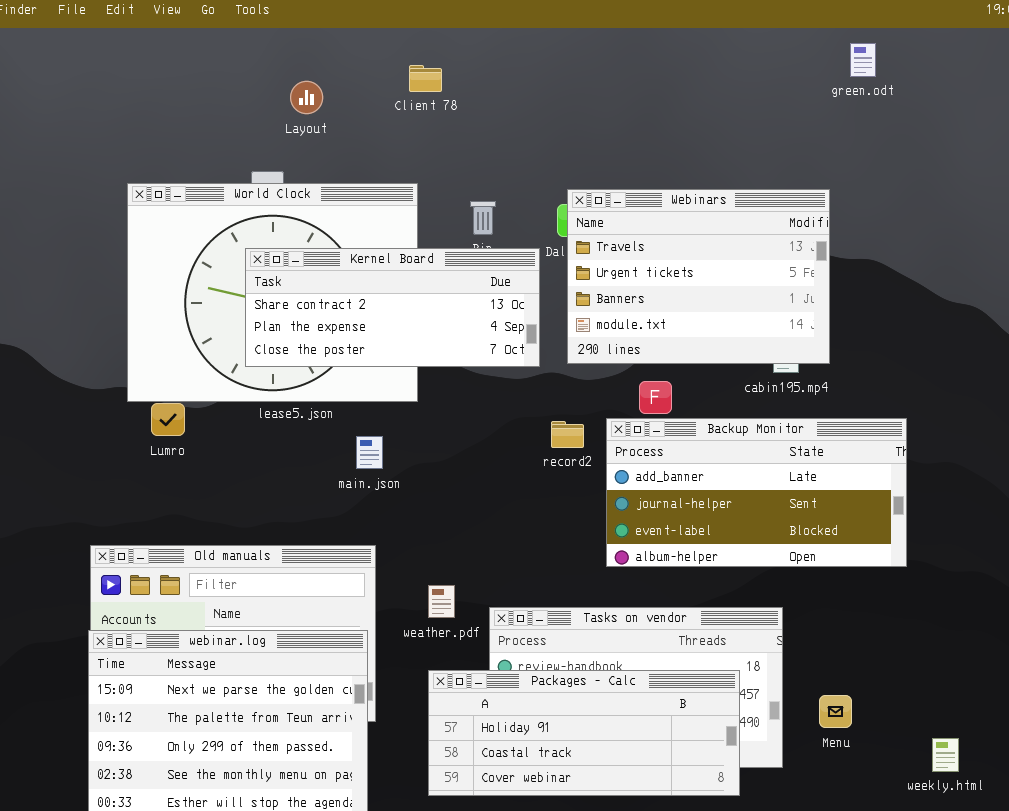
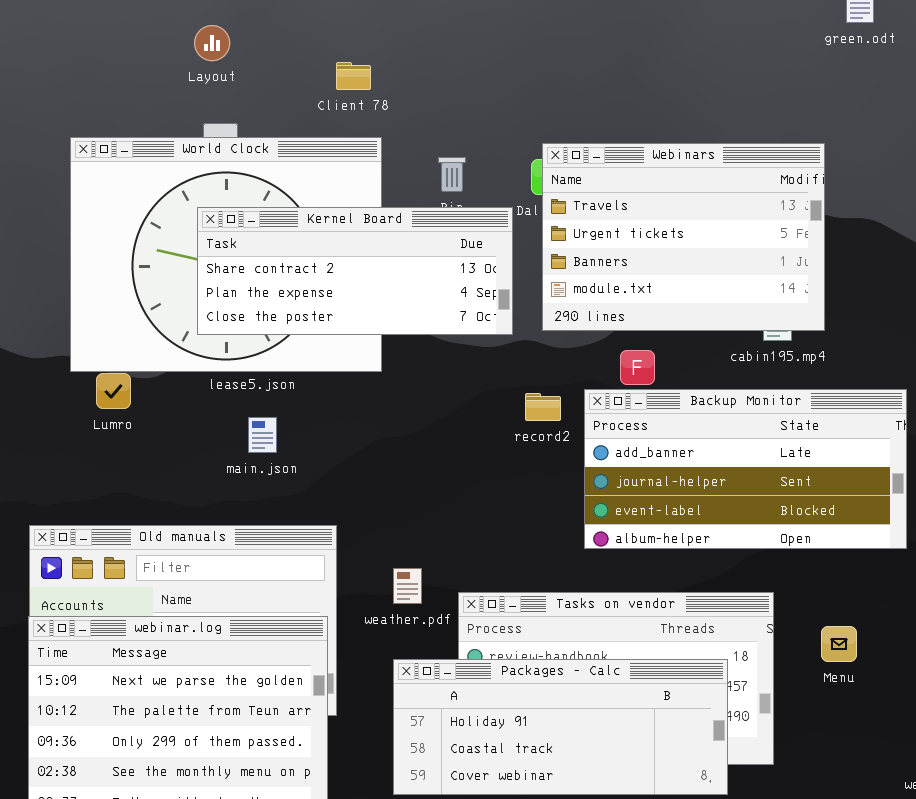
Client 78: [409,65,442,92] -> [336,62,371,90], moved
Layout: [290,81,323,114] -> [194,25,230,61], moved
main.json: [356,436,383,469] -> [248,417,277,453], moved
Menu: [819,695,852,728] -> [821,626,857,662], moved

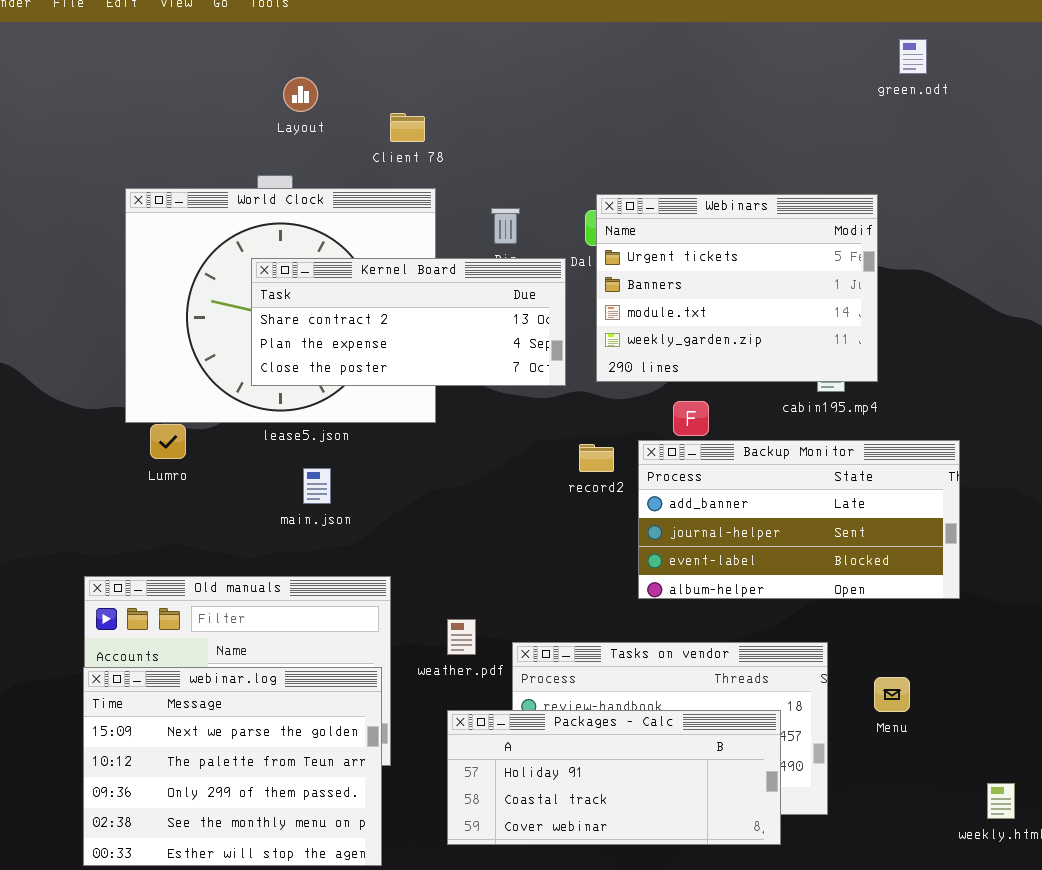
Layout: [194,25,230,61] -> [283,77,318,112], moved
Webinars: [542,143,825,331] -> [596,194,878,382], scrolled down 1 row

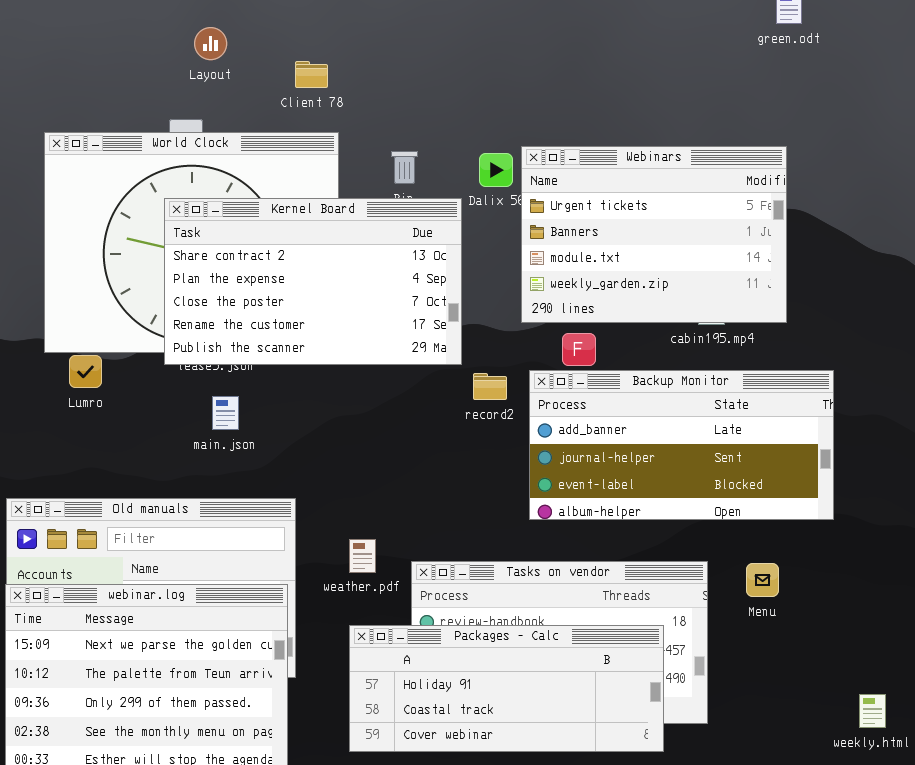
Webinars: [596,194,878,382] -> [521,146,787,323], moved
Kernel Board: [251,258,566,386] -> [164,198,462,365], resized
Menu: [874,677,910,712] -> [746,563,779,597], moved

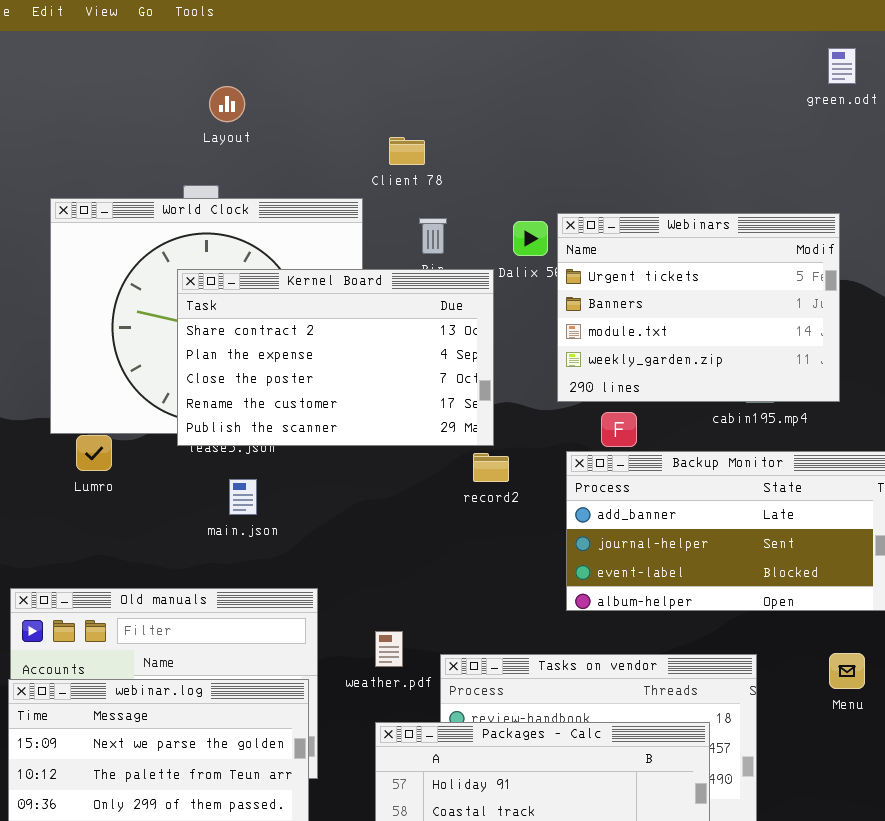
Client 78: [295,61,328,88] -> [389,137,425,165], moved
record2: [473,373,507,400] -> [473,453,509,482], moved
Menu: [746,563,779,597] -> [829,653,865,689], moved

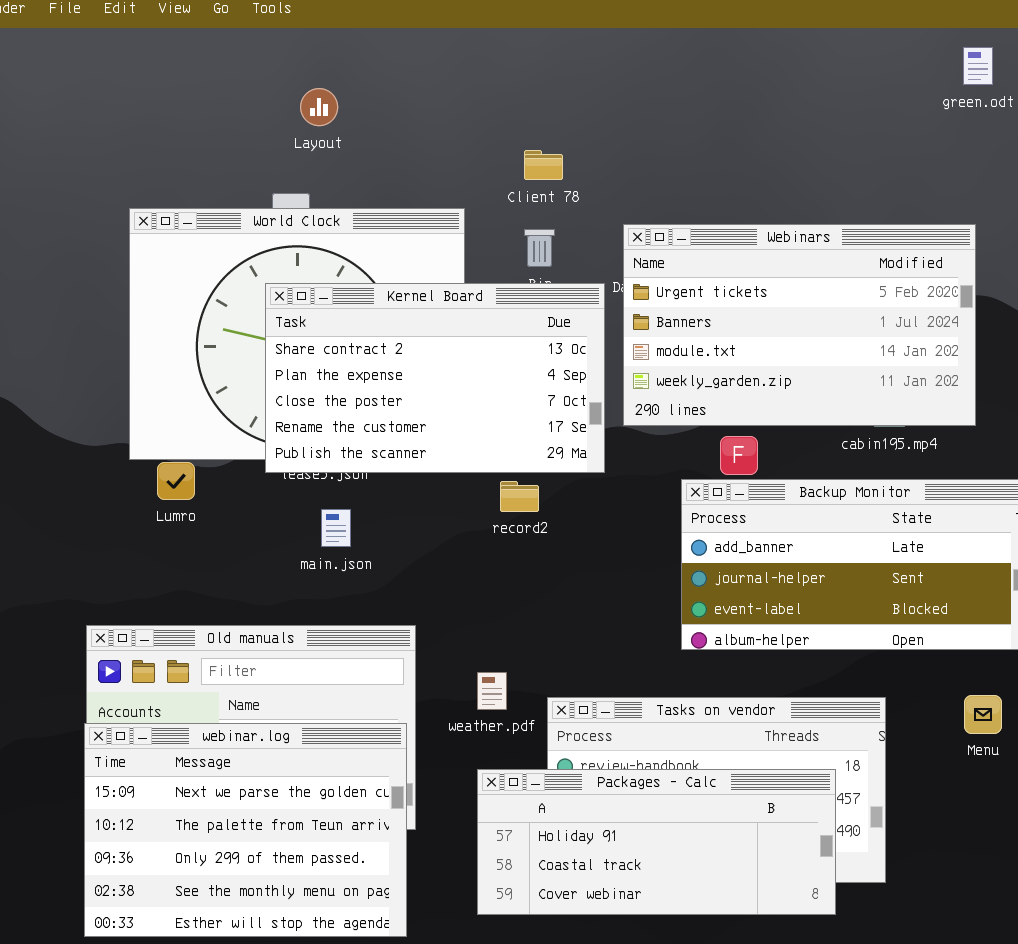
Client 78: [389,137,425,165] -> [524,150,563,180], moved
Webinars: [557,213,840,402] -> [623,224,976,426], resized
record2: [473,453,509,482] -> [500,481,539,512], moved

